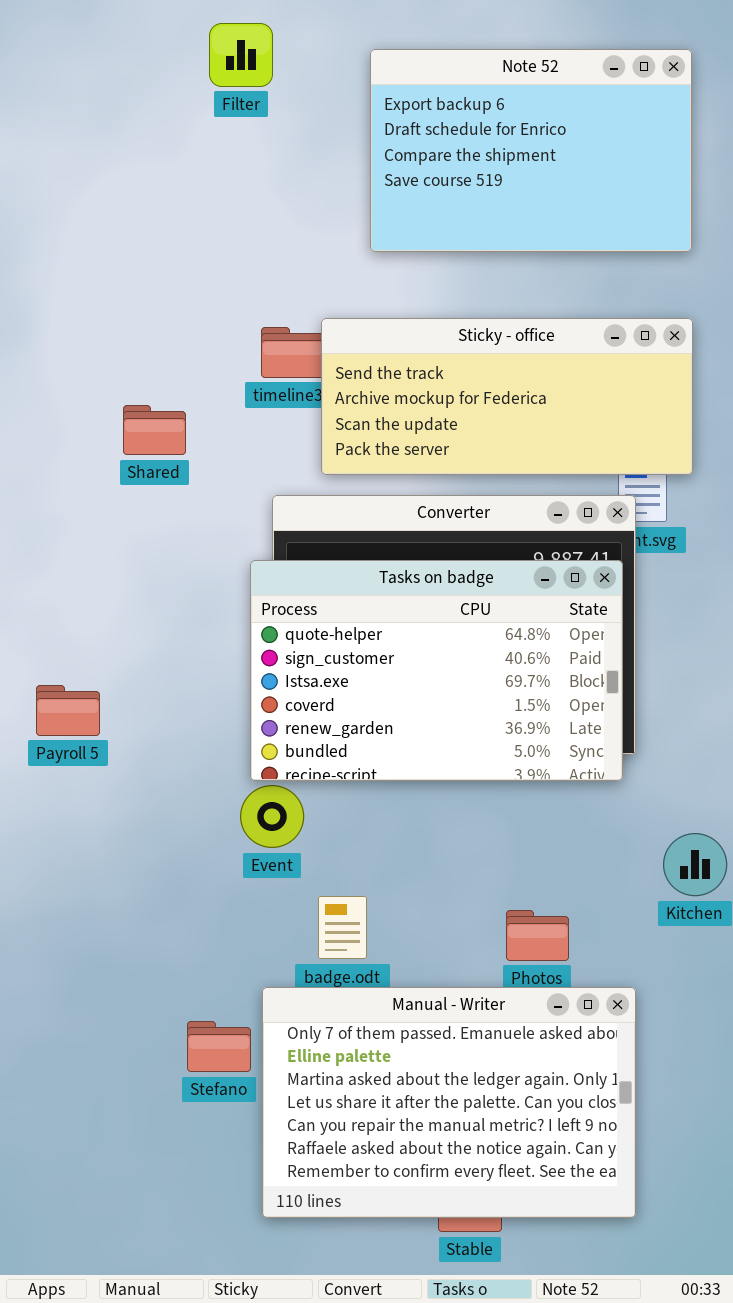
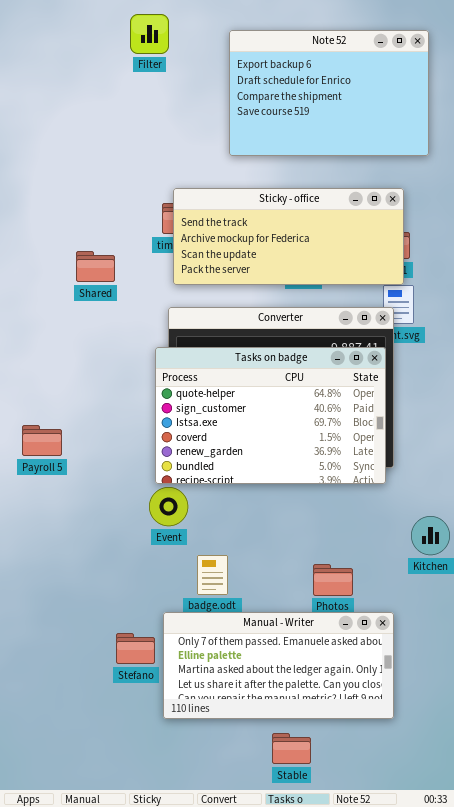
Sticky - office: [321,318,693,475] -> [173,188,404,285], moved
Manual - Writer: [262,987,636,1218] -> [163,612,394,719], resized

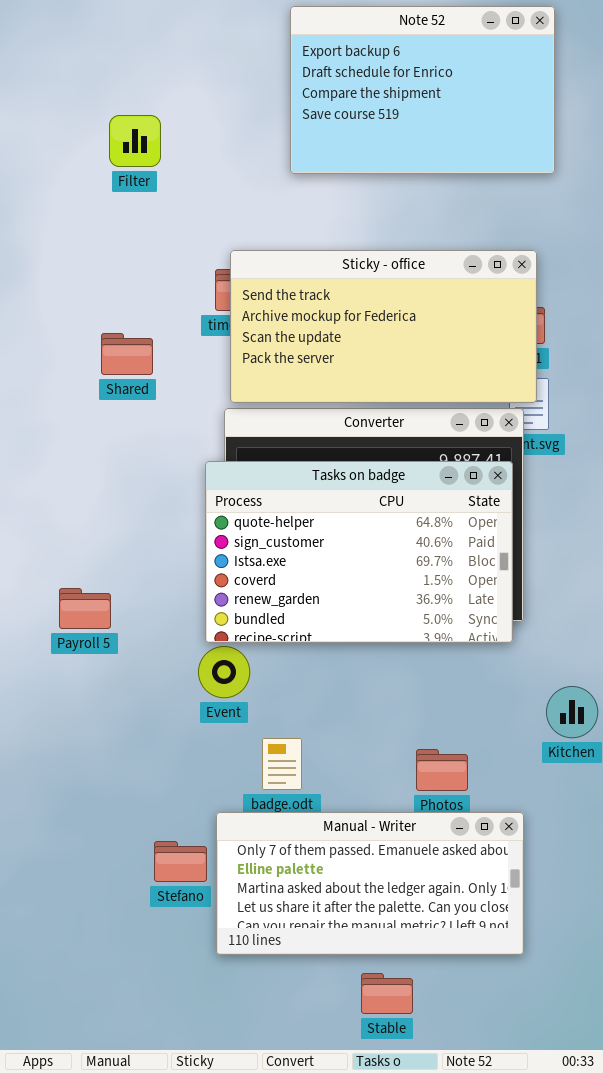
Filter: [130,14,169,54] -> [109,115,161,167], moved
Note 52: [229,30,429,156] -> [290,6,555,174], moved
Sticky - office: [173,188,404,285] -> [230,250,537,403], resized
Payroll 5: [22,425,62,456] -> [59,588,111,629], moved

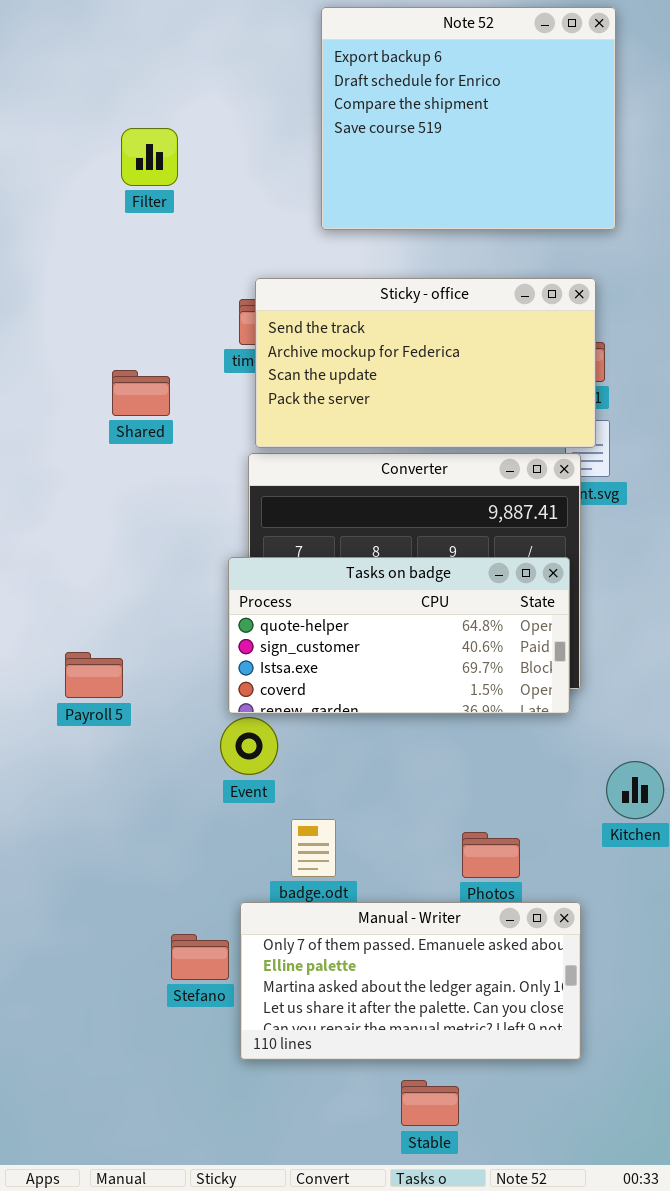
Note 52: [290,6,555,174] -> [321,7,616,230], resized
Tasks on badge: [205,461,513,643] -> [228,557,570,714], resized

